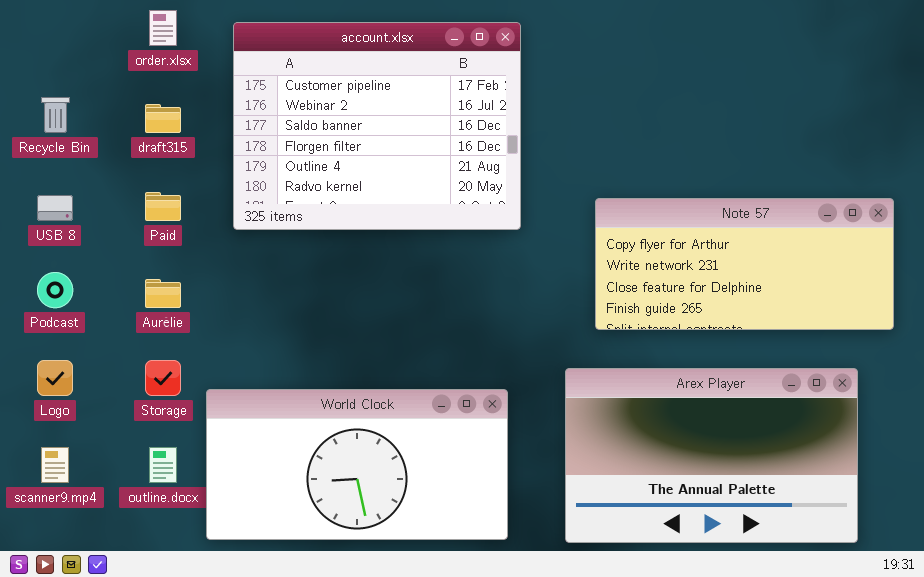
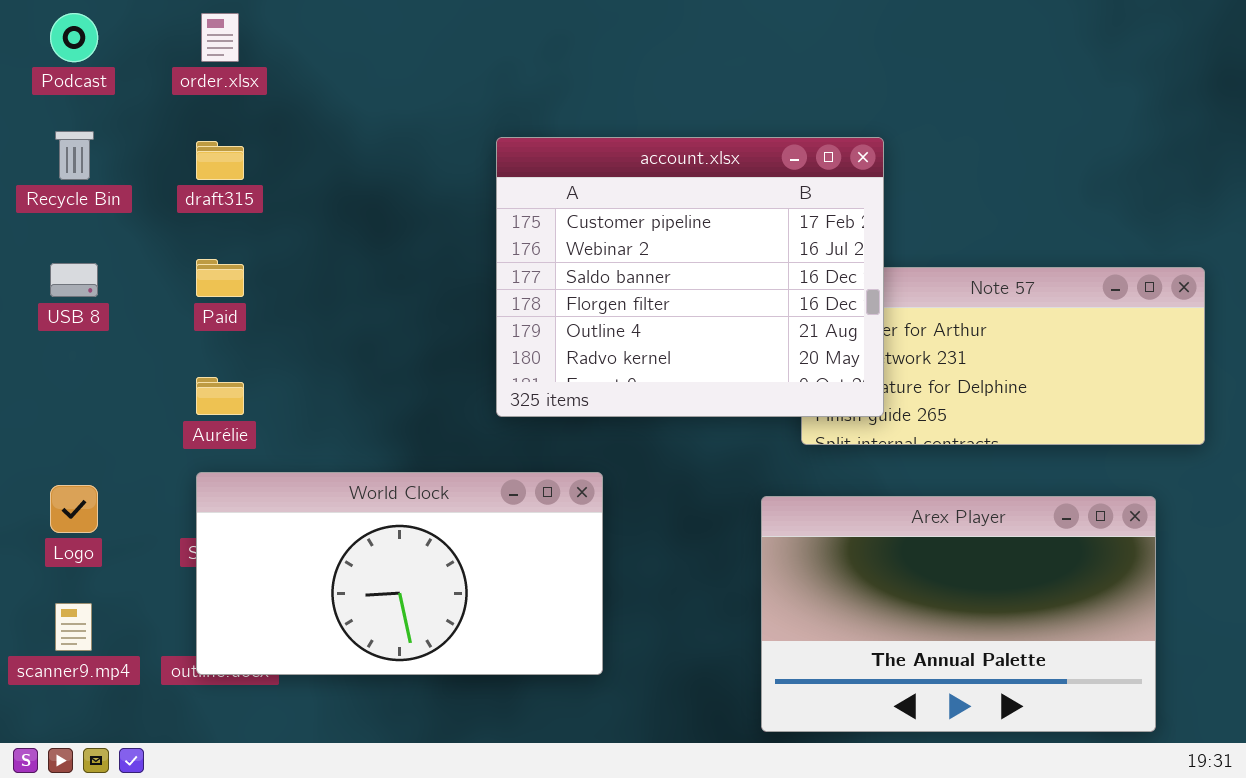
account.xlsx: [233,22,521,230] -> [496,137,884,417], moved
Podcast: [37,272,73,308] -> [50,13,98,62], moved
World Clock: [206,389,508,540] -> [196,472,603,675], moved

